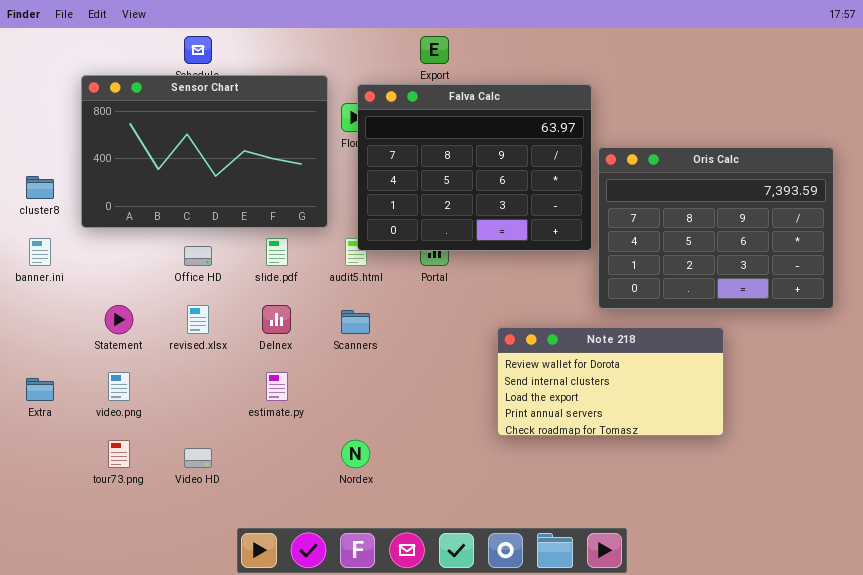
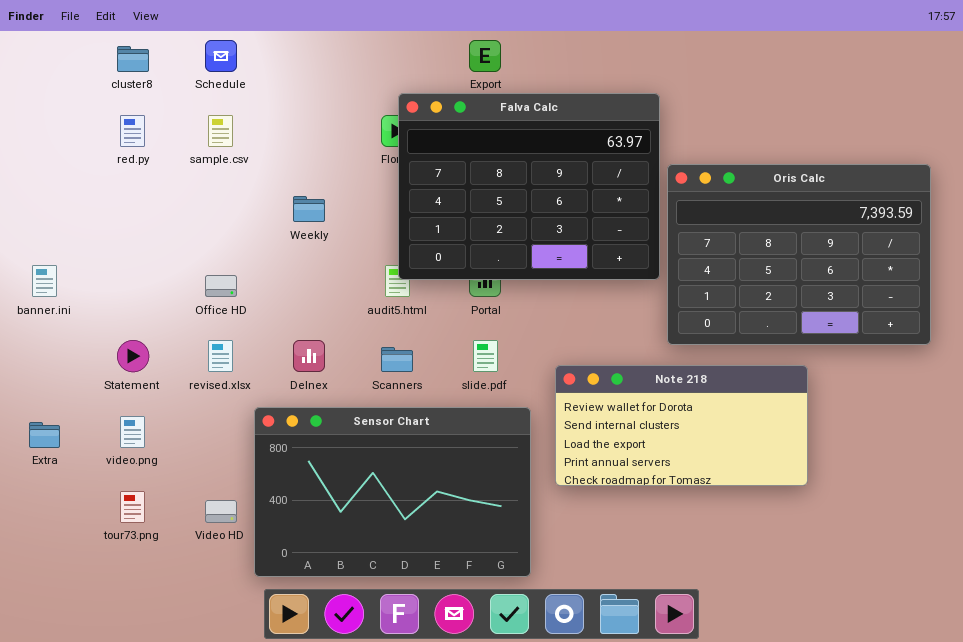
Sensor Chart: [81,75,328,228] -> [254,407,531,577], moved
cluster8: [26,176,54,199] -> [117,46,149,72], moved
slide.pdf: [266,238,288,266] -> [473,340,498,372], moved

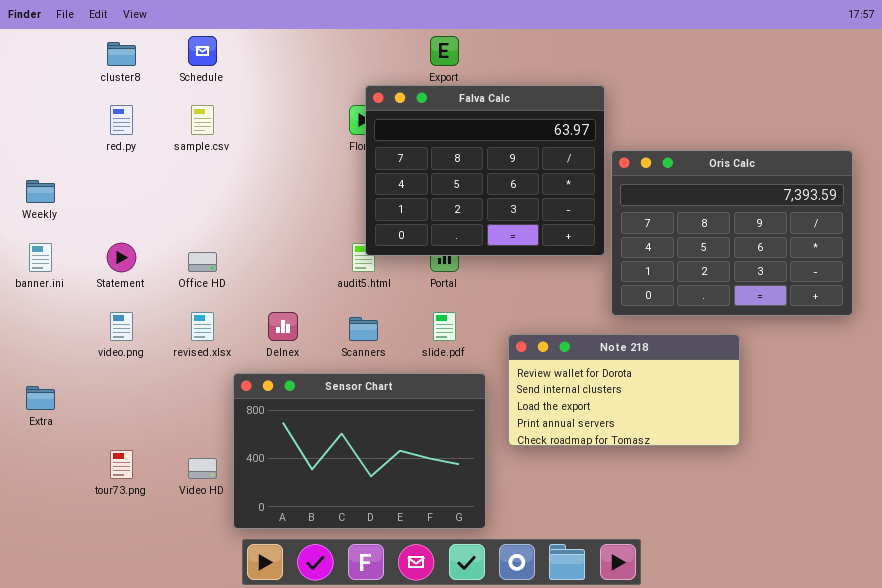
Weekly: [293,196,325,222] -> [26,180,55,203], moved
Statement: [117,340,149,372] -> [107,243,136,272], moved
video.png: [120,416,145,448] -> [110,312,133,341], moved

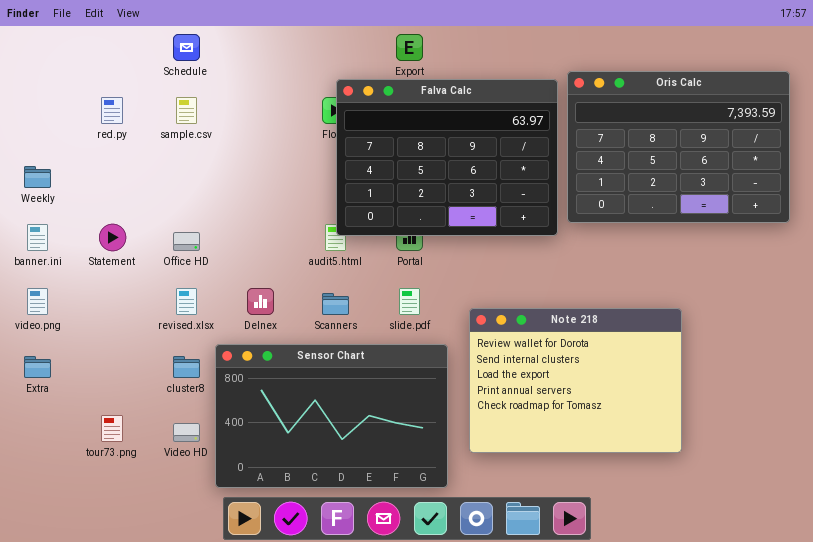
cluster8: [107,42,136,66] -> [173,356,200,378], moved
Oris Calc: [611,150,853,316] -> [567,71,790,223], moved
video.png: [110,312,133,341] -> [27,288,48,315], moved
Note 218: [508,334,740,446] -> [469,308,682,453], resized

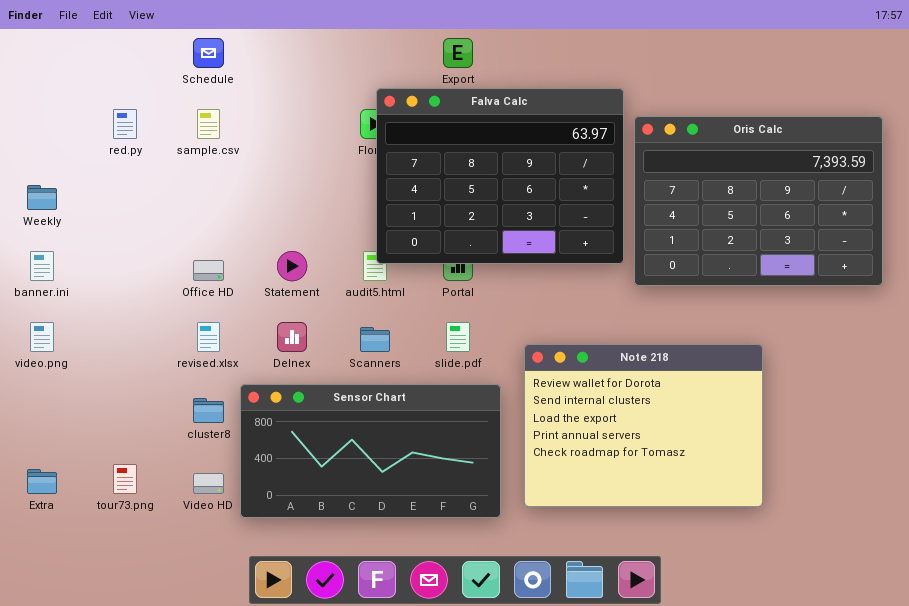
Oris Calc: [567,71,790,223] -> [634,116,883,286], moved
Statement: [99,224,126,251] -> [277,251,307,281], moved
Sensor Chart: [215,344,448,488] -> [240,384,501,518], resized
Extra: [24,356,51,378] -> [27,469,57,494], moved

